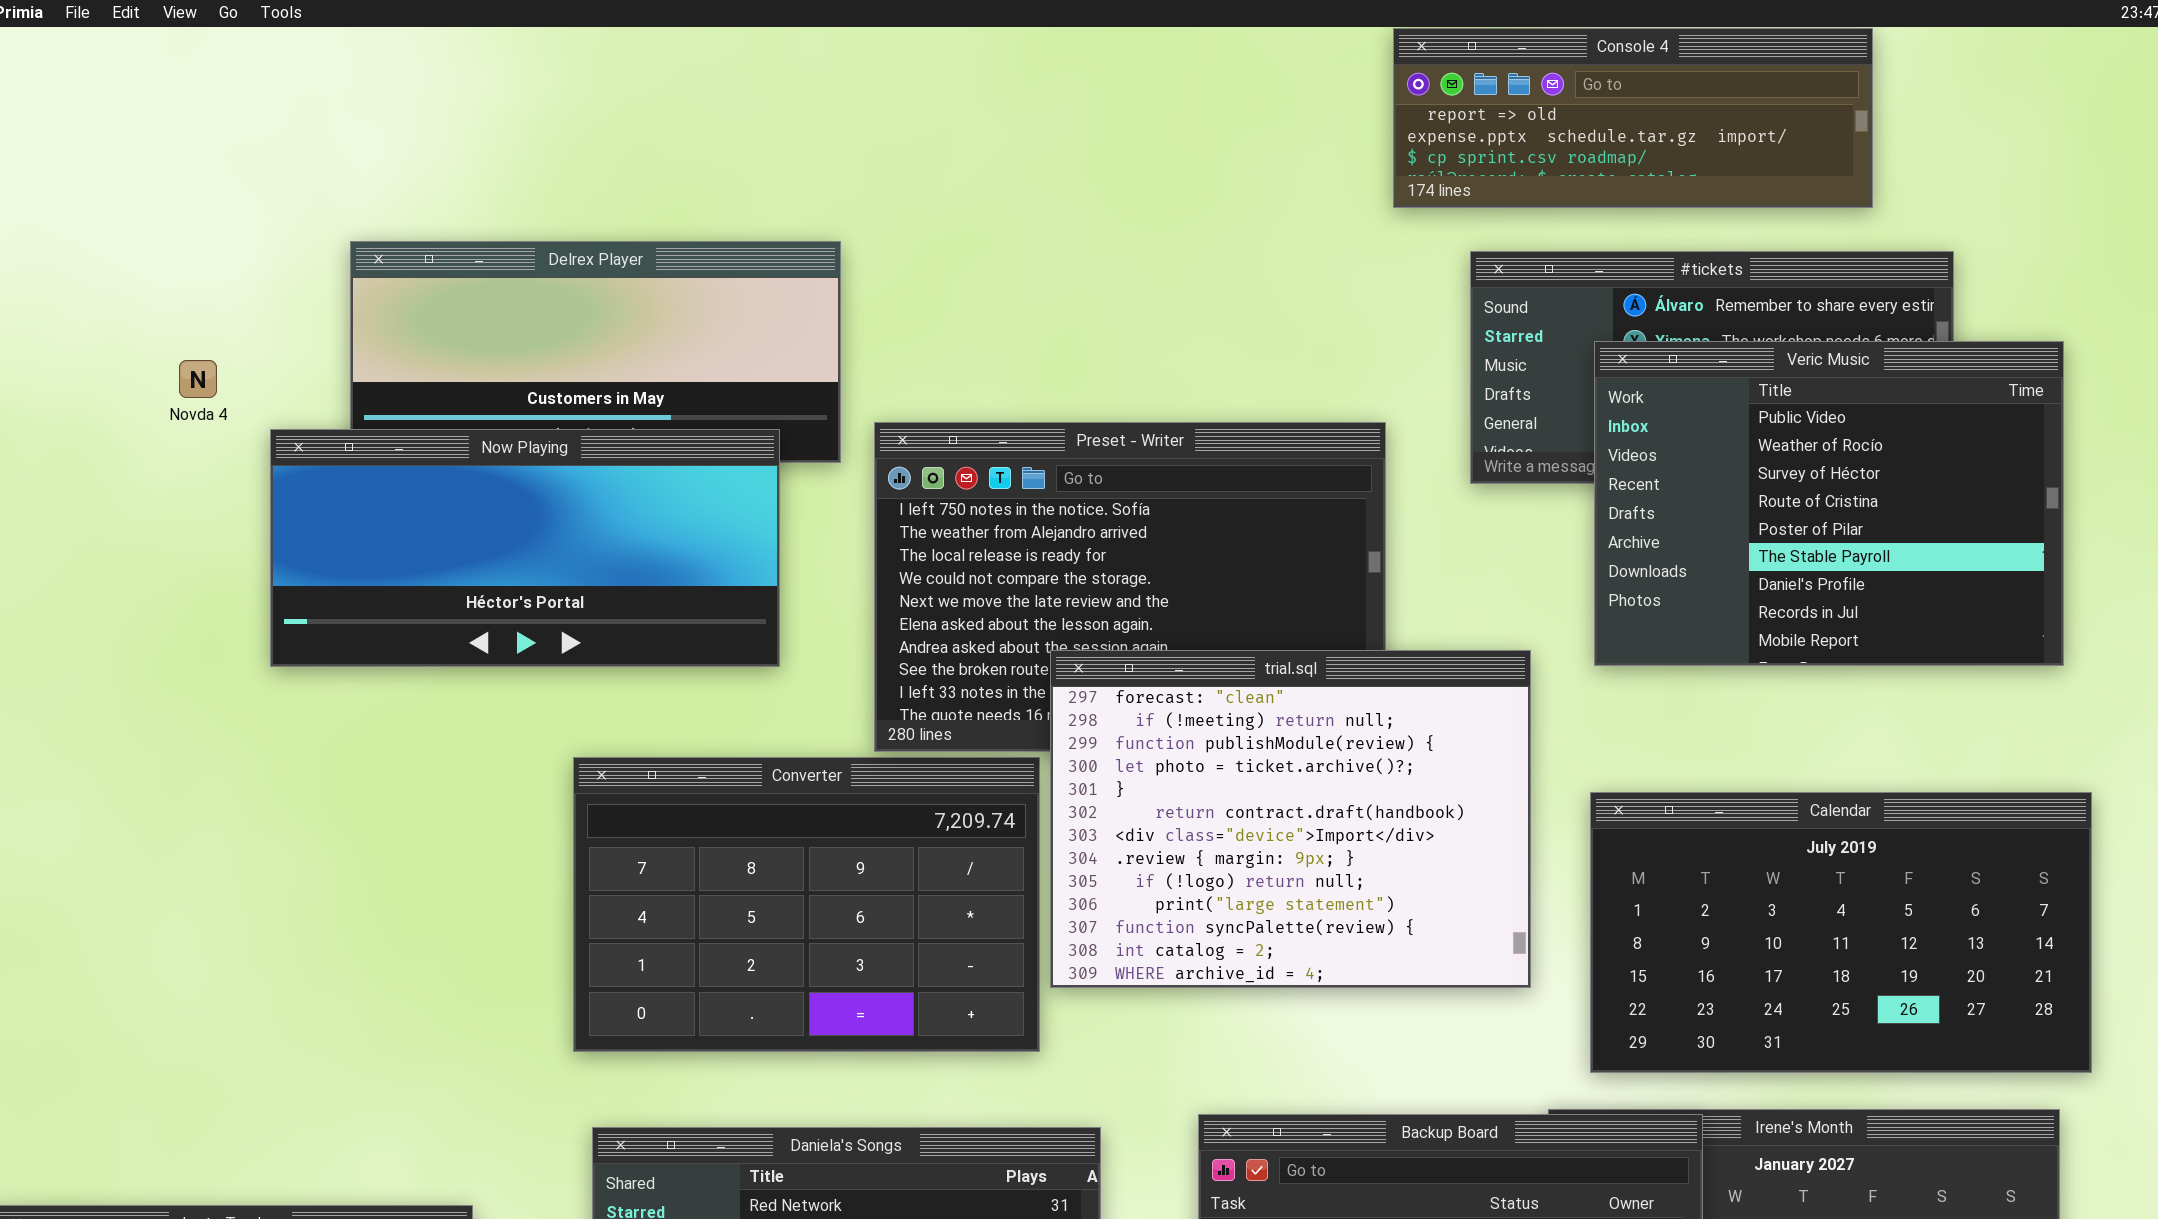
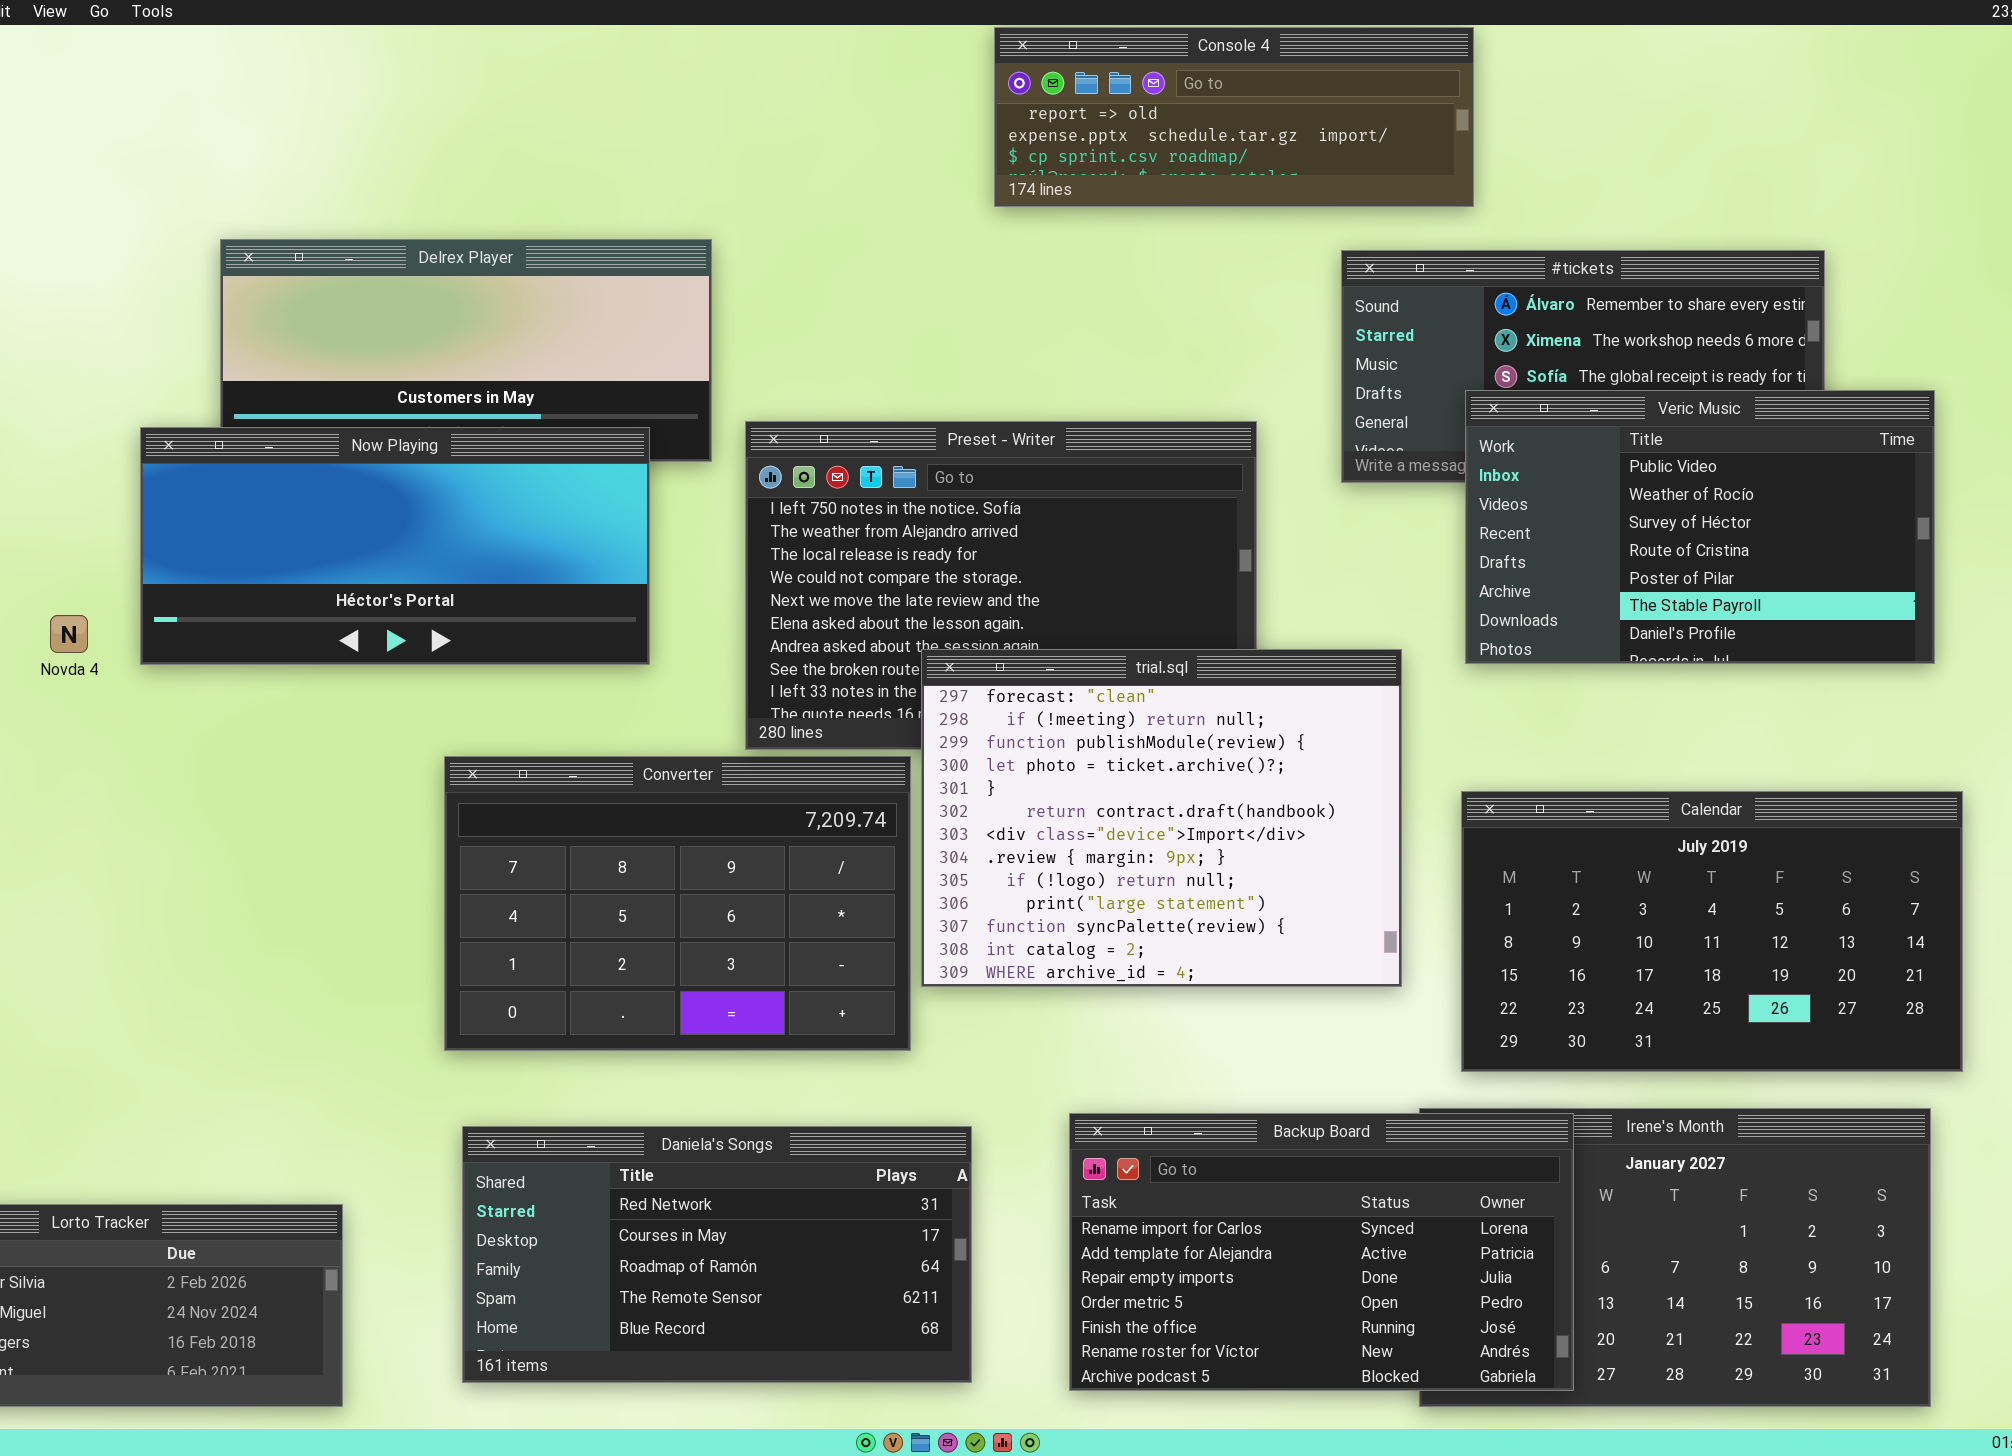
Console 4: [1393,28,1873,208] -> [994,27,1474,207], moved
Veric Music: [1594,341,2064,666] -> [1465,390,1935,664], resized
Novda 4: [179,360,217,398] -> [50,615,88,653], moved

